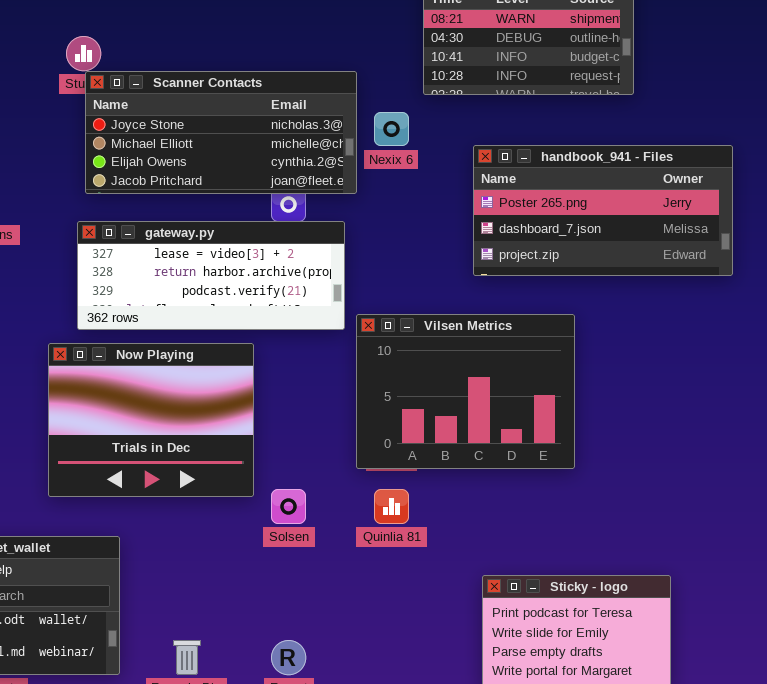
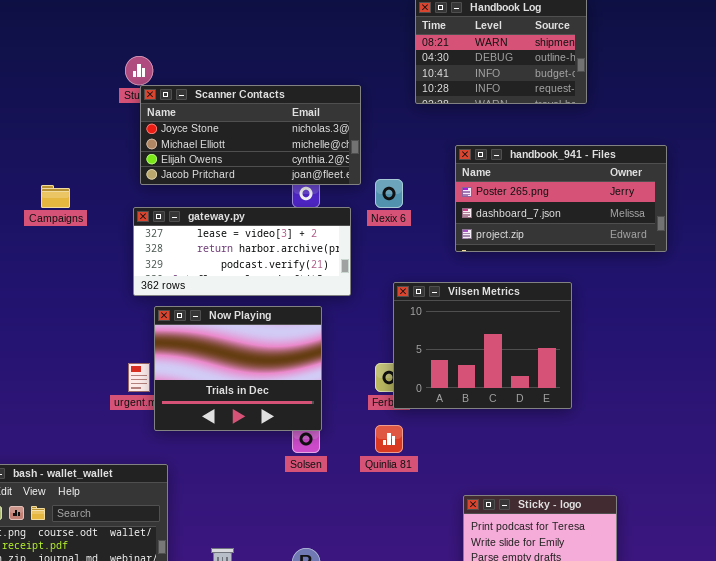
Nexix 6: [374,112,409,146] -> [375,179,403,208], moved
Vilsen Metrics: [356,314,575,469] -> [393,282,572,409], moved
Now Playing: [48,343,254,497] -> [154,306,322,431], moved

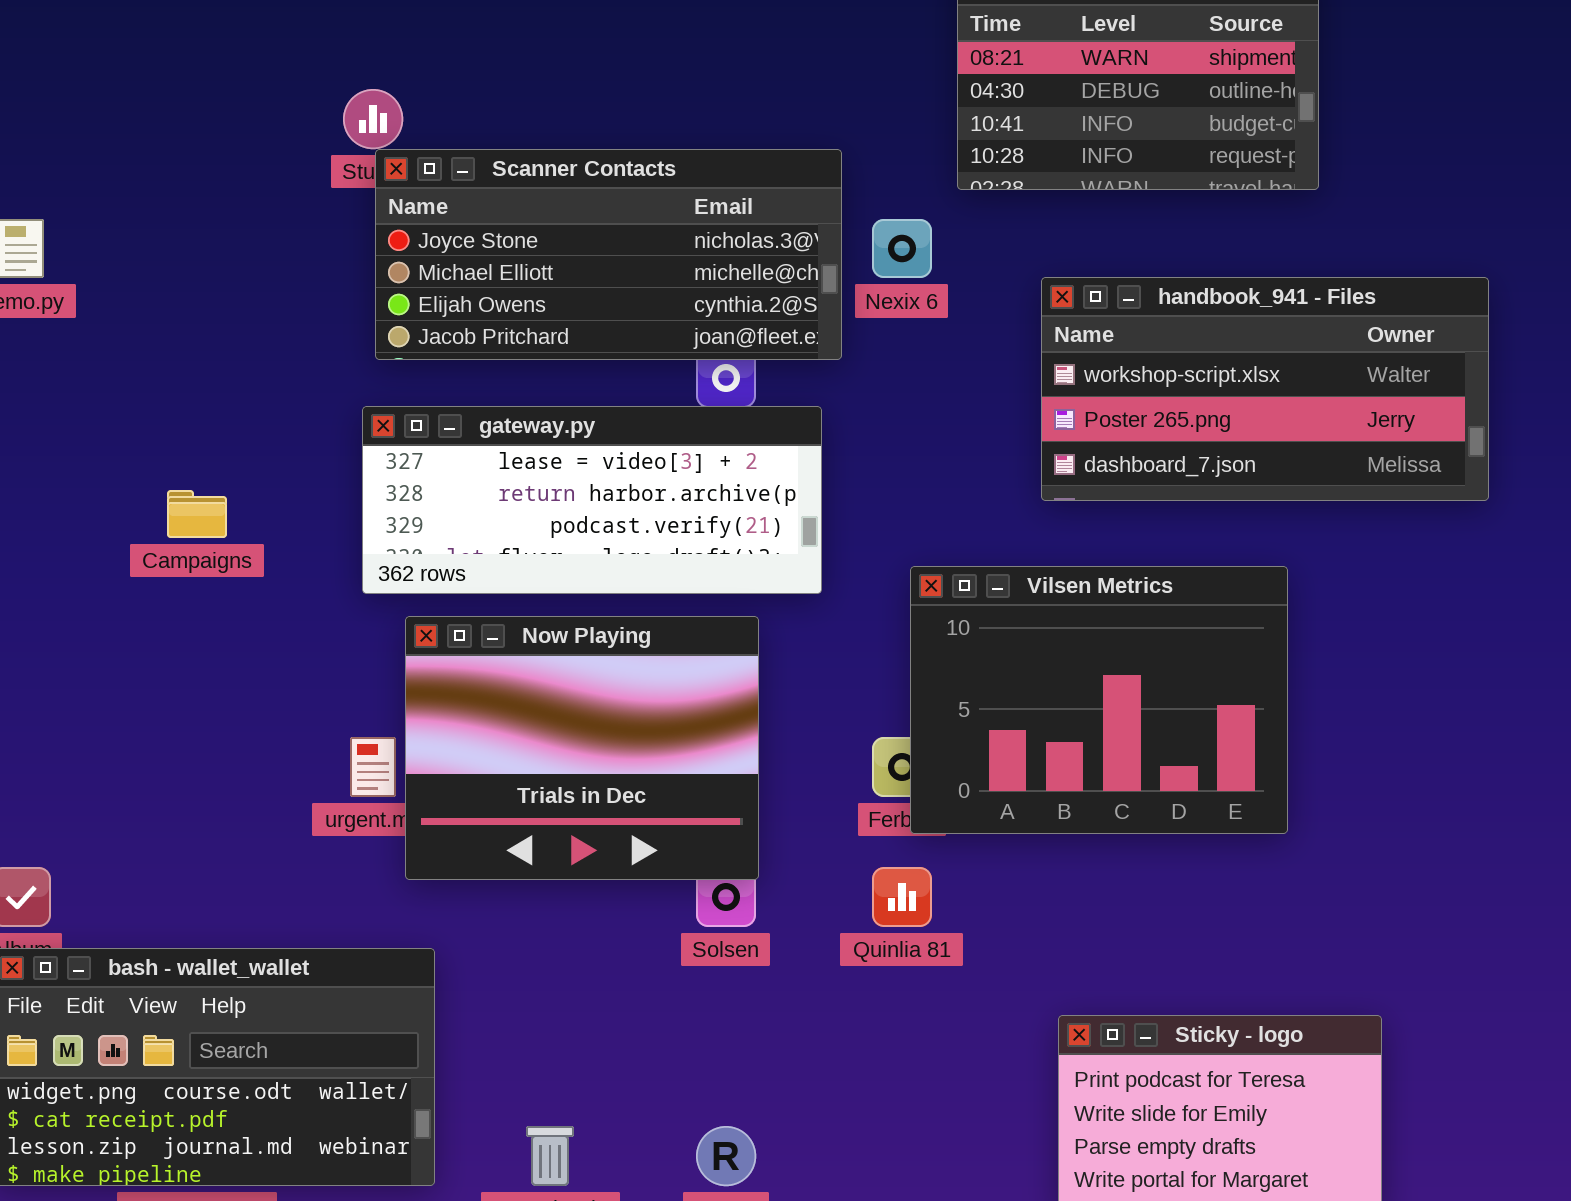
handbook_941 - Files: [455,145,667,252] -> [1041,277,1489,501], scrolled up 1 row
Nexix 6: [375,179,403,208] -> [872,219,932,278], moved
Campaigns: [41,185,70,208] -> [167,490,227,538], moved

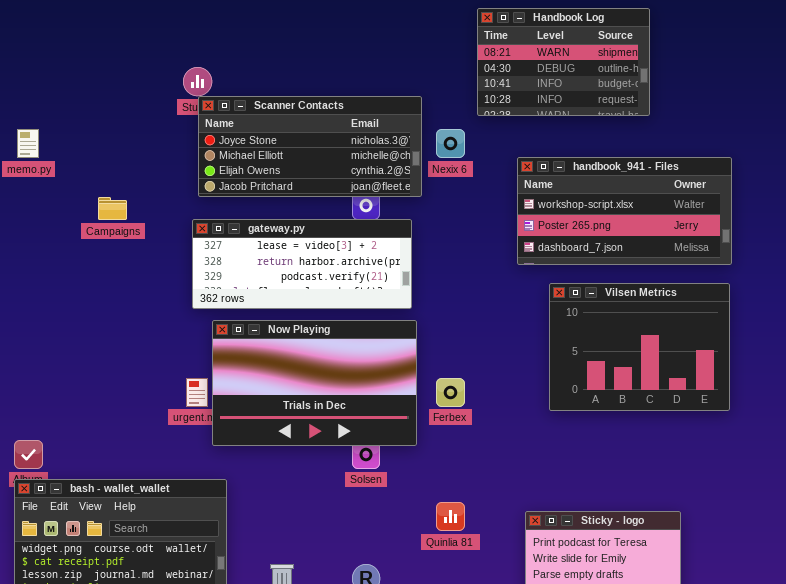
Campaigns: [167,490,227,538] -> [98,197,127,220], moved
Vilsen Metrics: [910,566,1288,834] -> [549,283,730,411], moved
Now Playing: [405,616,759,880] -> [212,320,417,446], resized
Quinlia 81: [872,867,932,927] -> [436,502,465,531], moved

